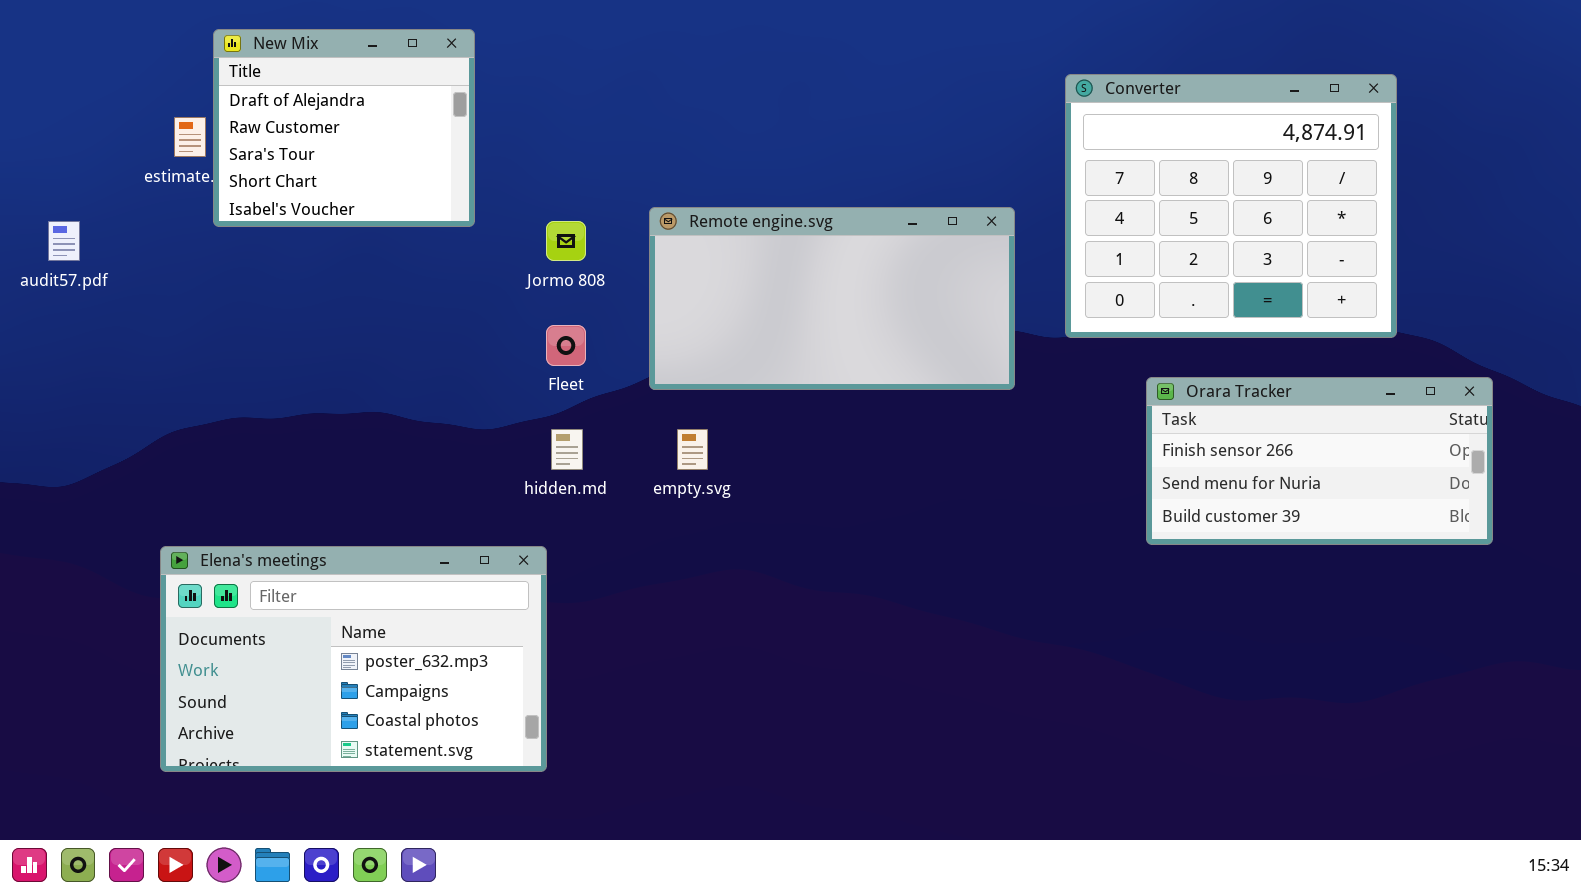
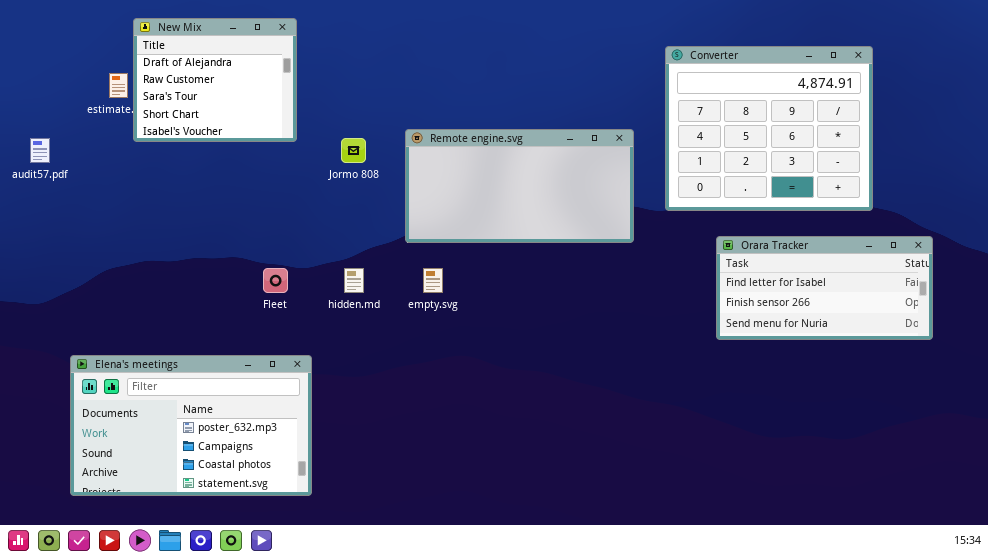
Fleet: [546,325,586,366] -> [263,268,288,293], moved
Orara Tracker: [1146,377,1493,545] -> [716,236,933,340], scrolled up 1 row
Elena's meetings: [160,546,547,772] -> [70,355,312,496], moved

